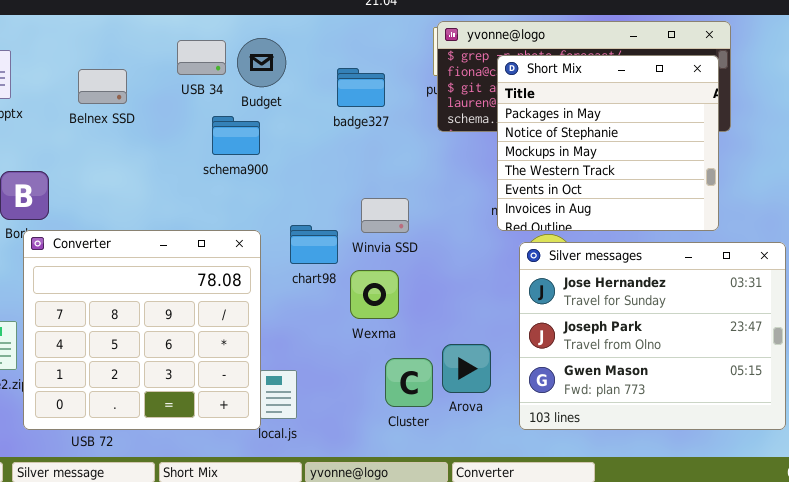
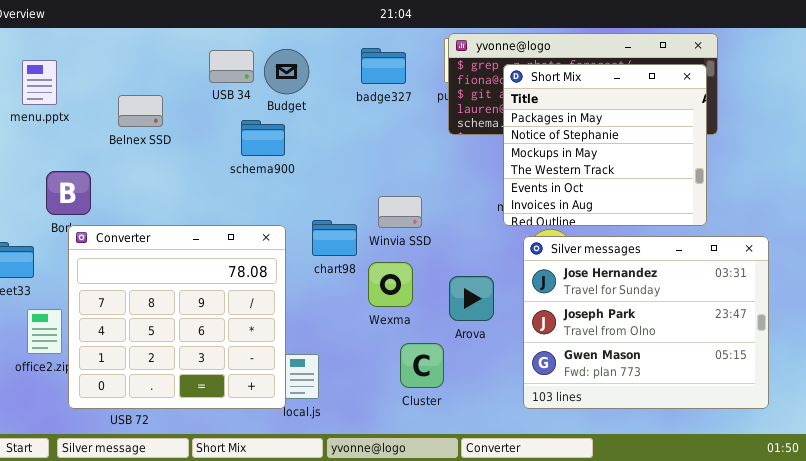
badge327: [337,68,385,107] -> [361,48,406,84], moved
Belnex SSD: [78,69,127,104] -> [118,95,163,127], moved
Arova: [442,344,491,393] -> [449,276,494,321], moved

